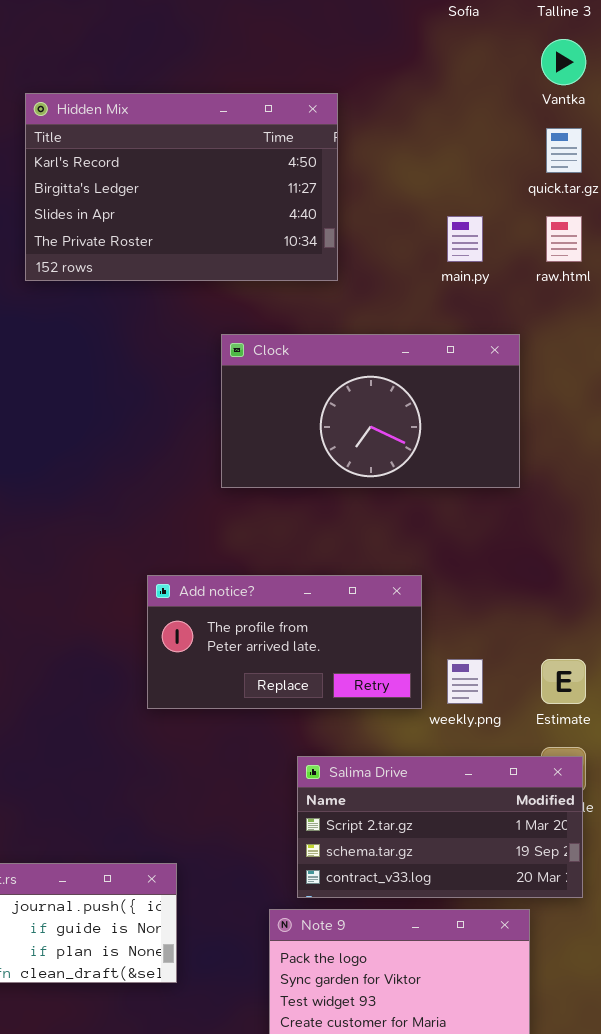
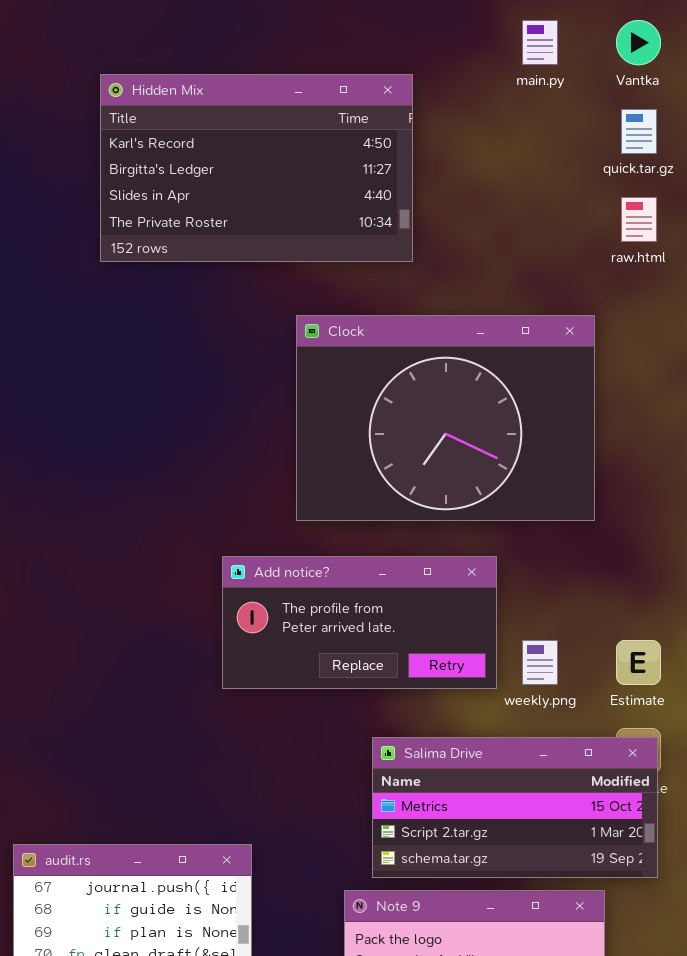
main.py: [447,216,483,262] -> [522,20,558,65], moved
Clock: [221,334,520,488] -> [296,315,595,521], resized
Salima Drive: [297,756,583,898] -> [372,737,658,878], scrolled up 1 row

